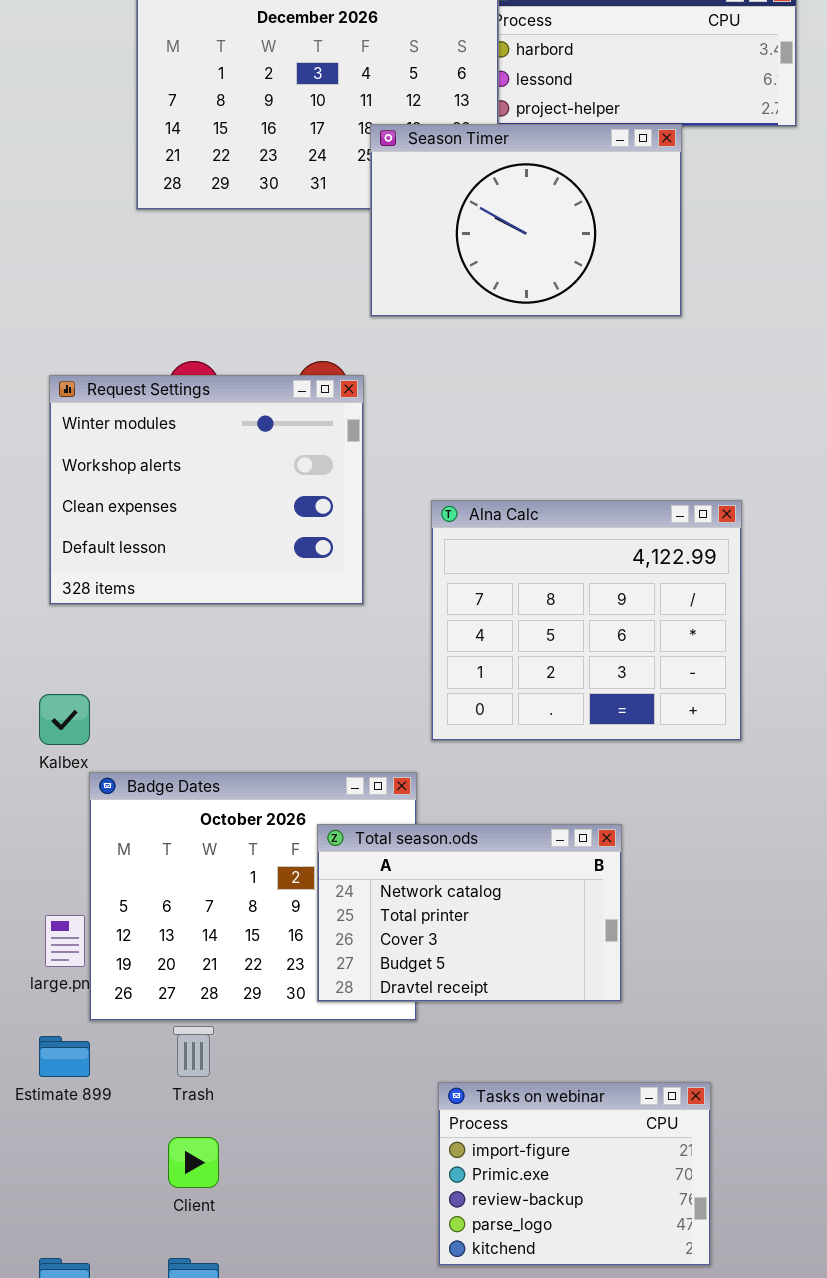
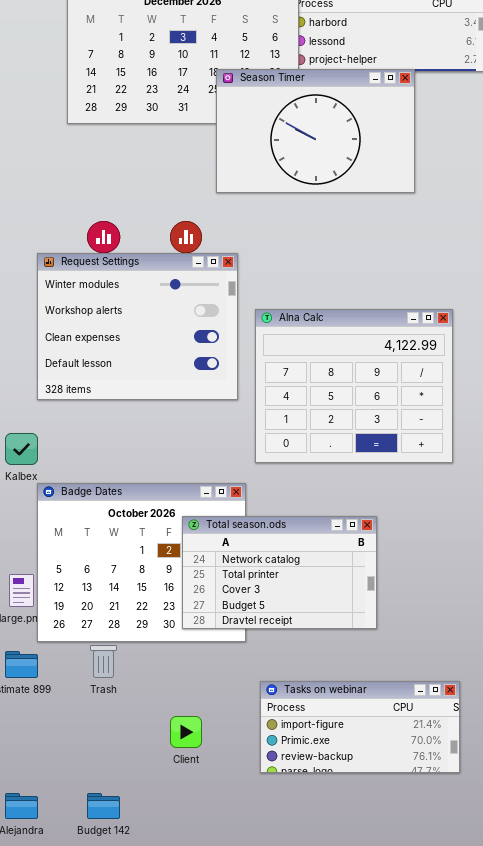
Request Settings: [49,375,364,605] -> [37,253,238,400], moved
Tasks on webinar: [438,1082,711,1266] -> [260,681,460,773], resized
Client: [168,1137,219,1188] -> [170,716,202,748], moved

